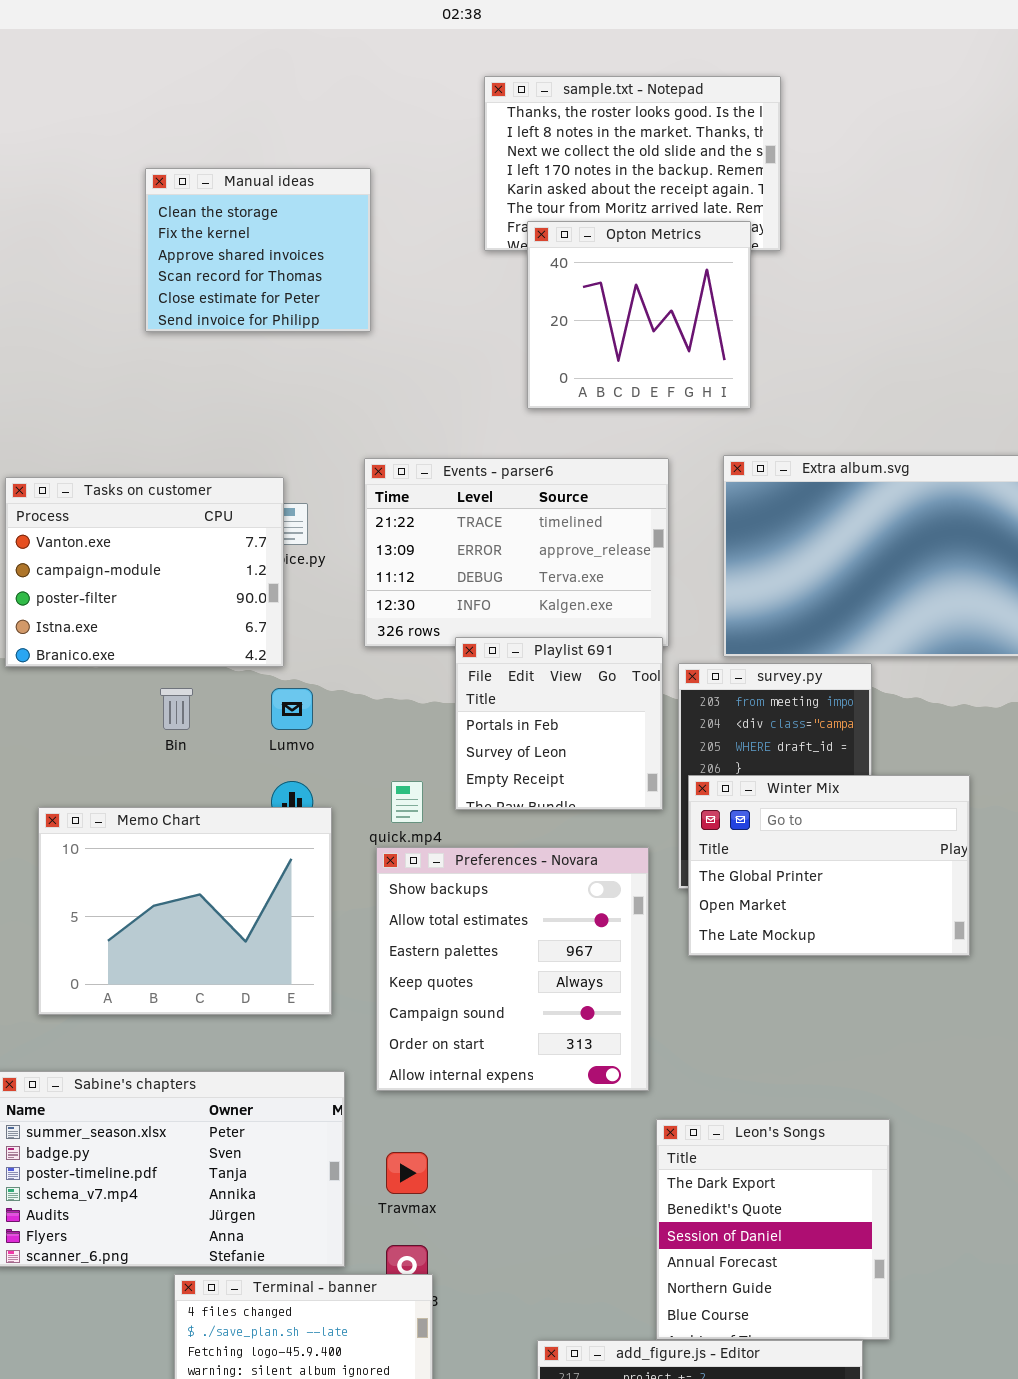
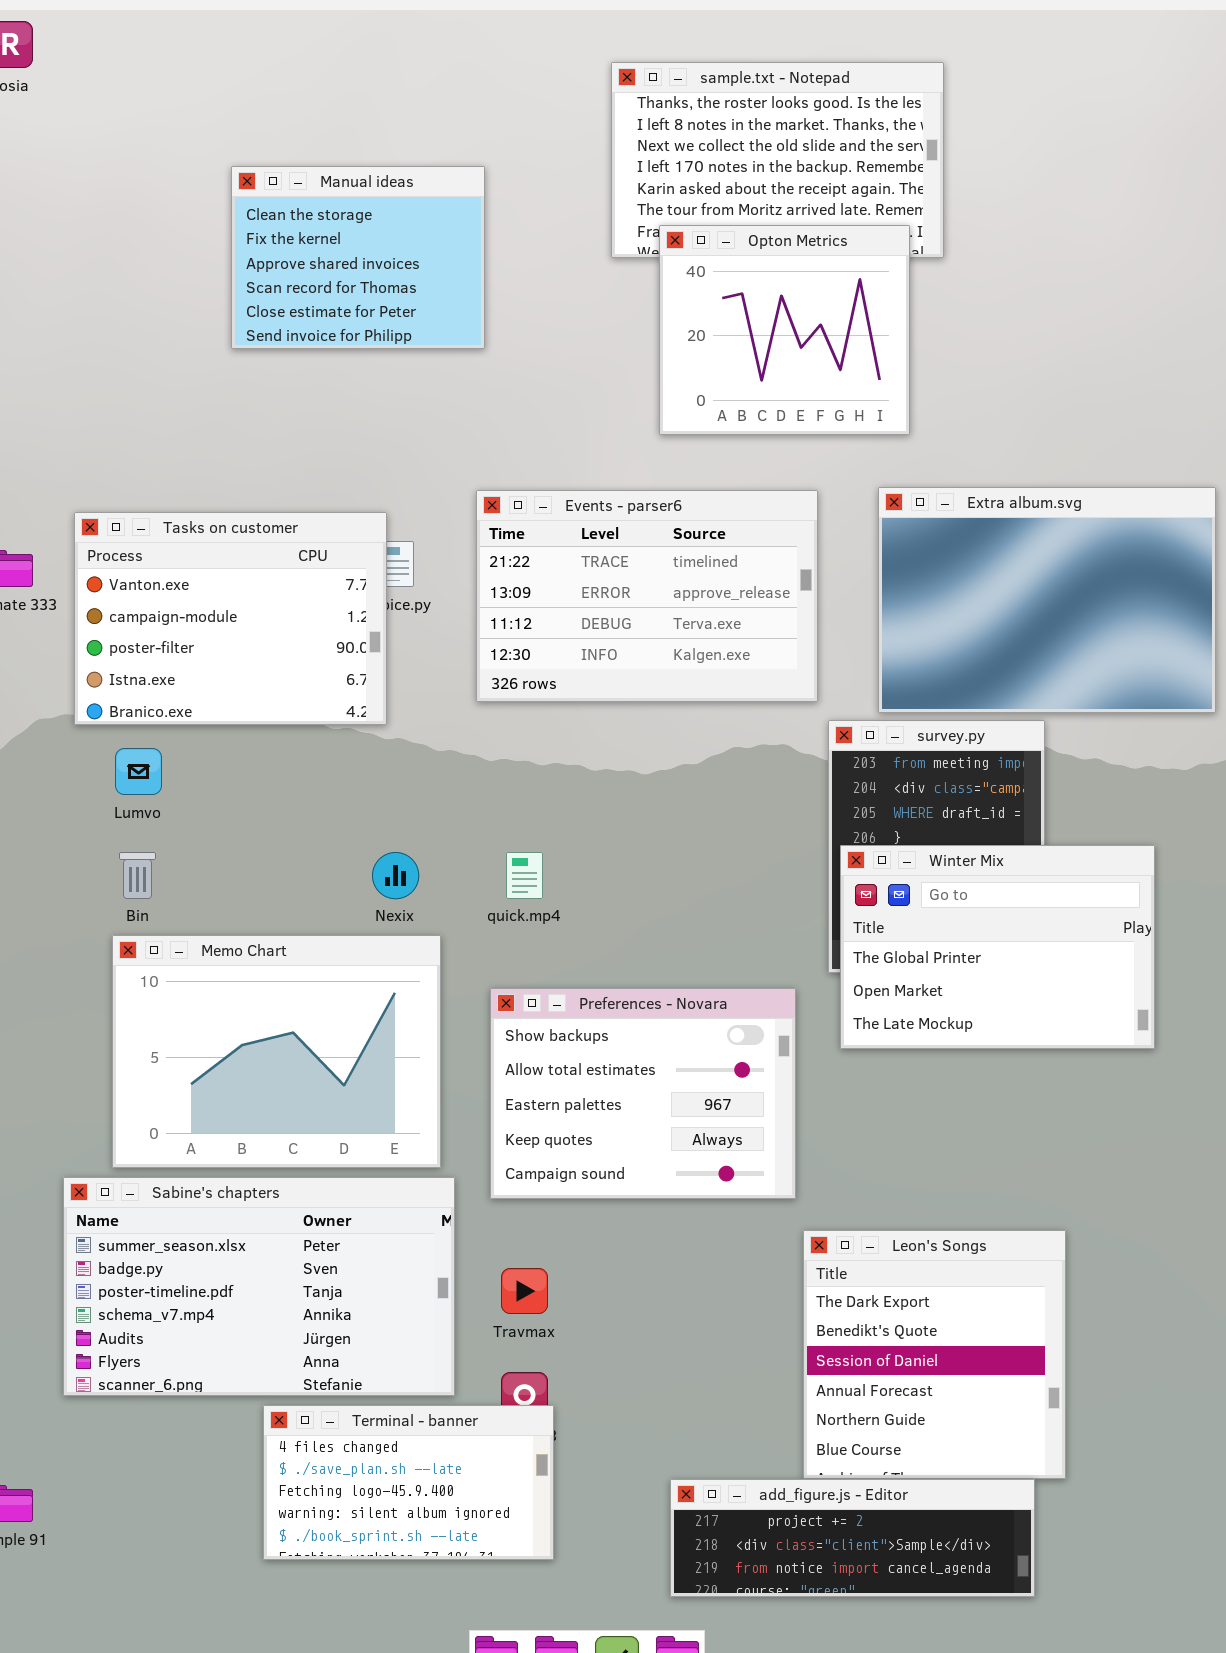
Playlist 691: [455,637,663,810] -> none, closed
Bin: [160,688,193,730] -> [119,852,156,899], moved
Lumvo: [271,688,313,730] -> [115,748,162,795], moved
Memo Chart: [38,807,332,1015] -> [112,935,441,1168], moved
Preferences - Novara: [376,847,649,1091] -> [490,988,796,1199], resized

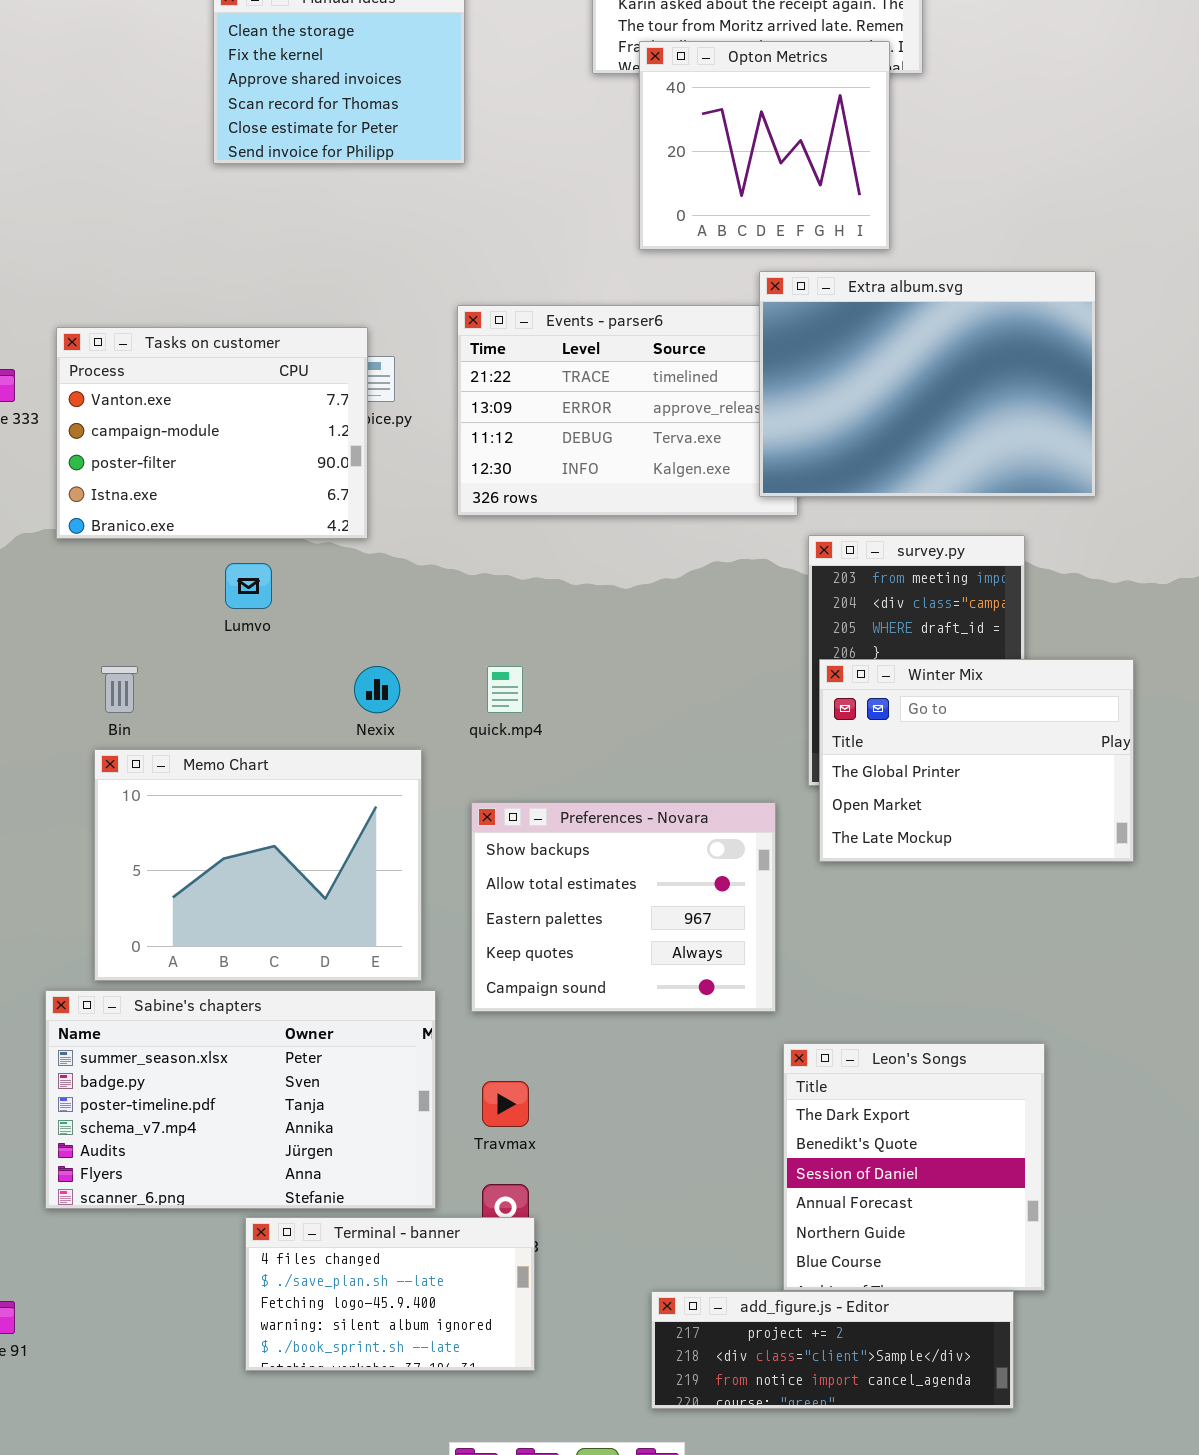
Extra album.svg: [878,487,1216,713] -> [759,271,1096,497], moved
Lumvo: [115,748,162,795] -> [225,563,272,609], moved

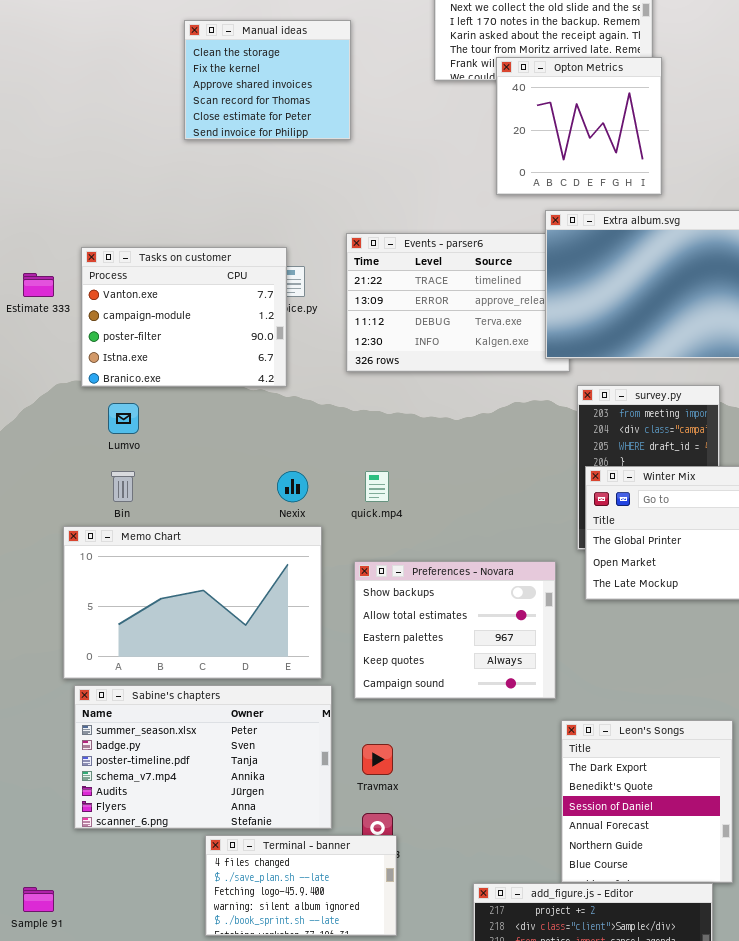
Opton Metrics: [639,41,890,250] -> [496,57,662,195], moved
Lumvo: [225,563,272,609] -> [108,403,139,434], moved
Memo Chart: [94,749,422,981] -> [63,526,322,679], resized

